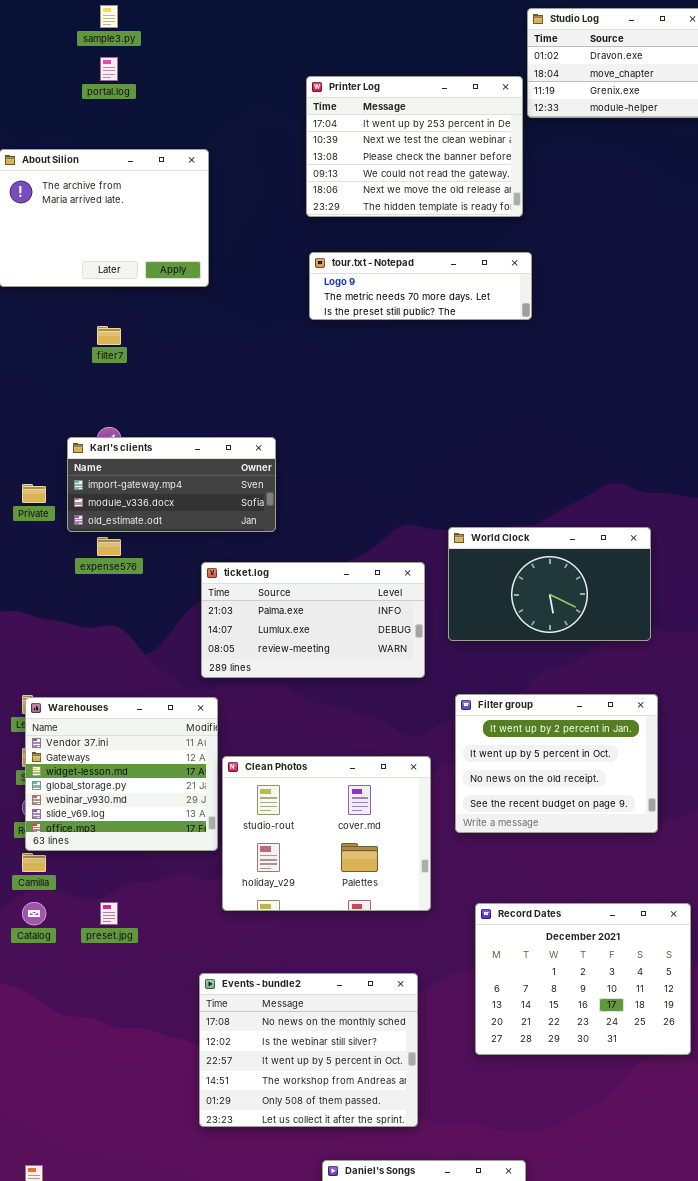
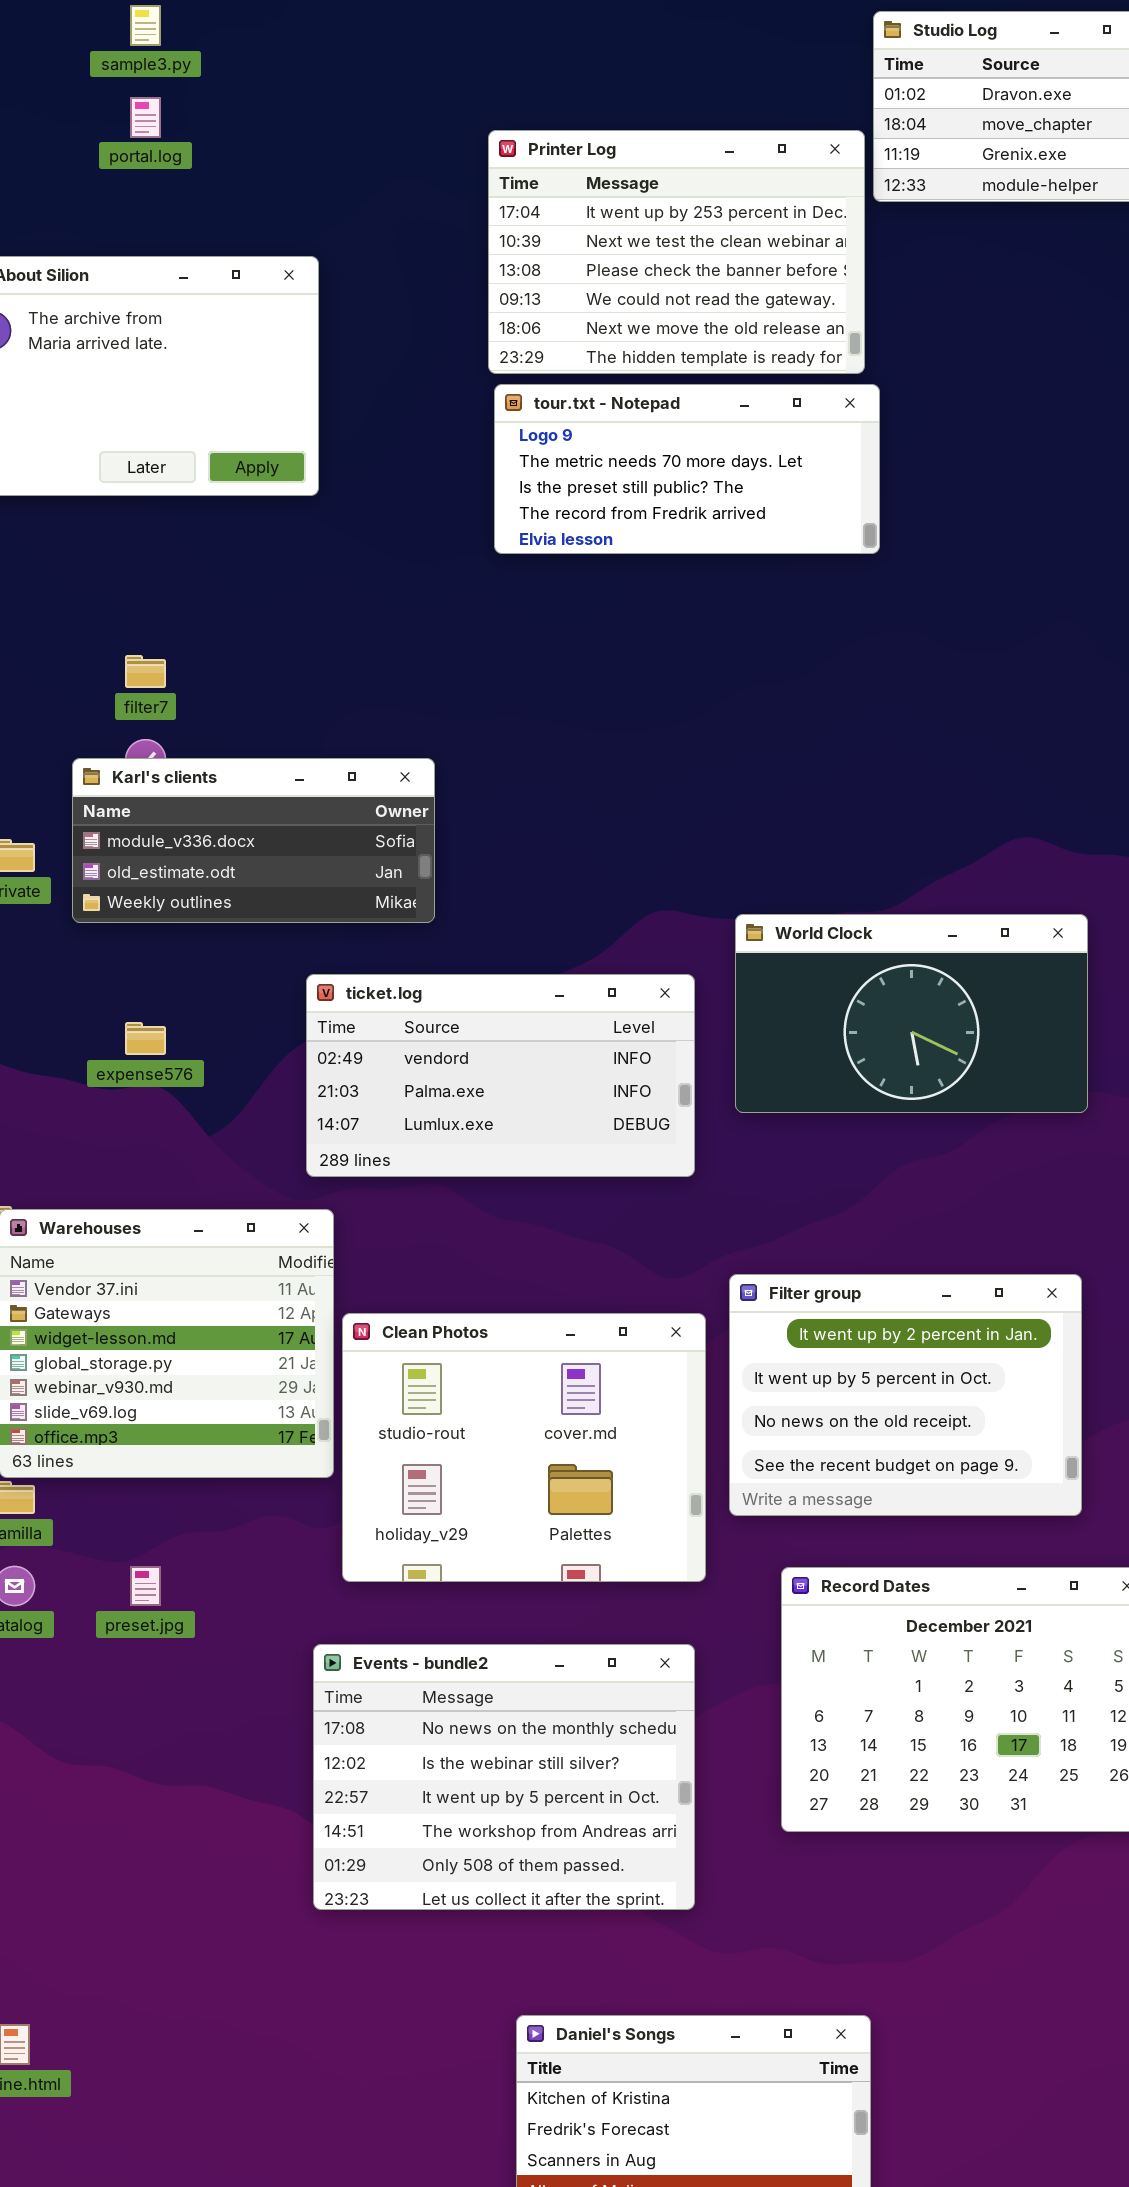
tour.txt - Notepad: [309,252,532,320] -> [494,384,880,554], resized
filter7: [97,326,121,345] -> [125,655,166,688], moved
Karl's clients: [67,437,276,532] -> [72,758,435,923], scrolled down 1 row
expense576: [97,537,121,556] -> [125,1022,166,1055], moved
ticket.log: [201,562,425,678] -> [306,974,695,1177], scrolled up 1 row
Filter group: [455,694,658,833] -> [729,1274,1082,1516], moved
Events - bundle2: [199,973,418,1127] -> [313,1644,695,1910], moved

